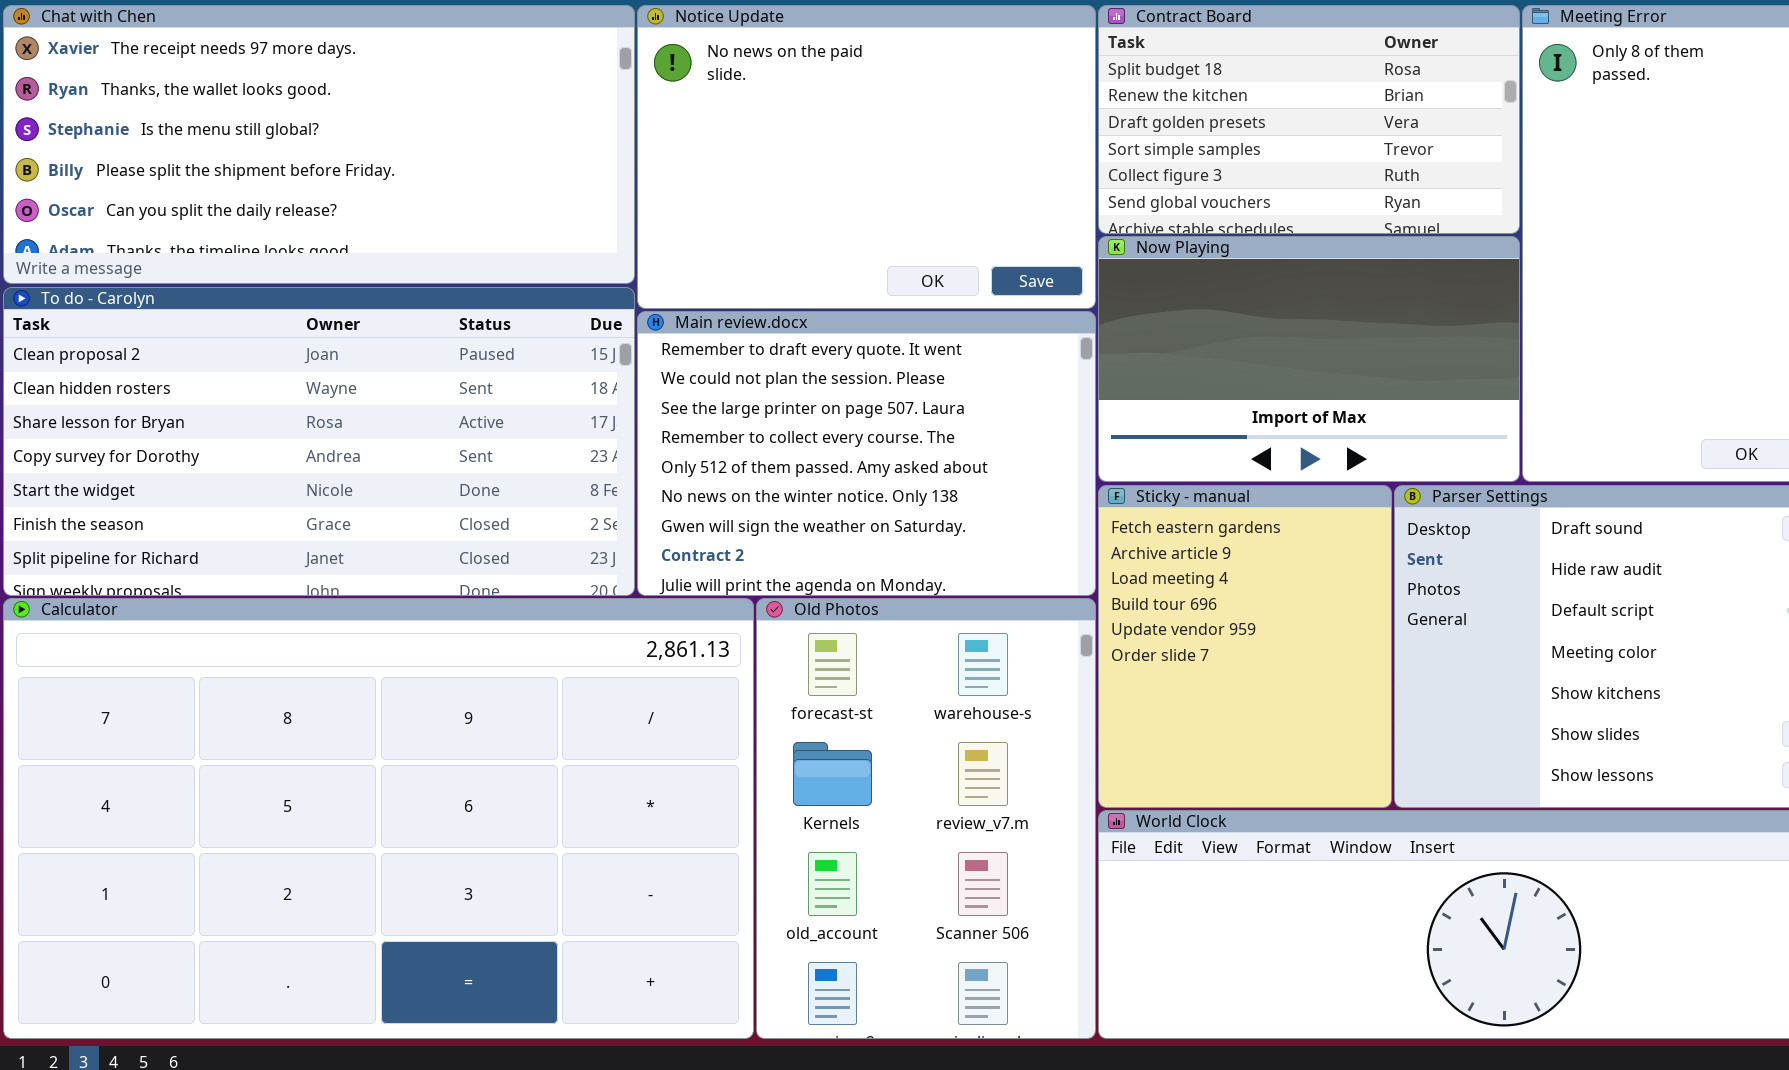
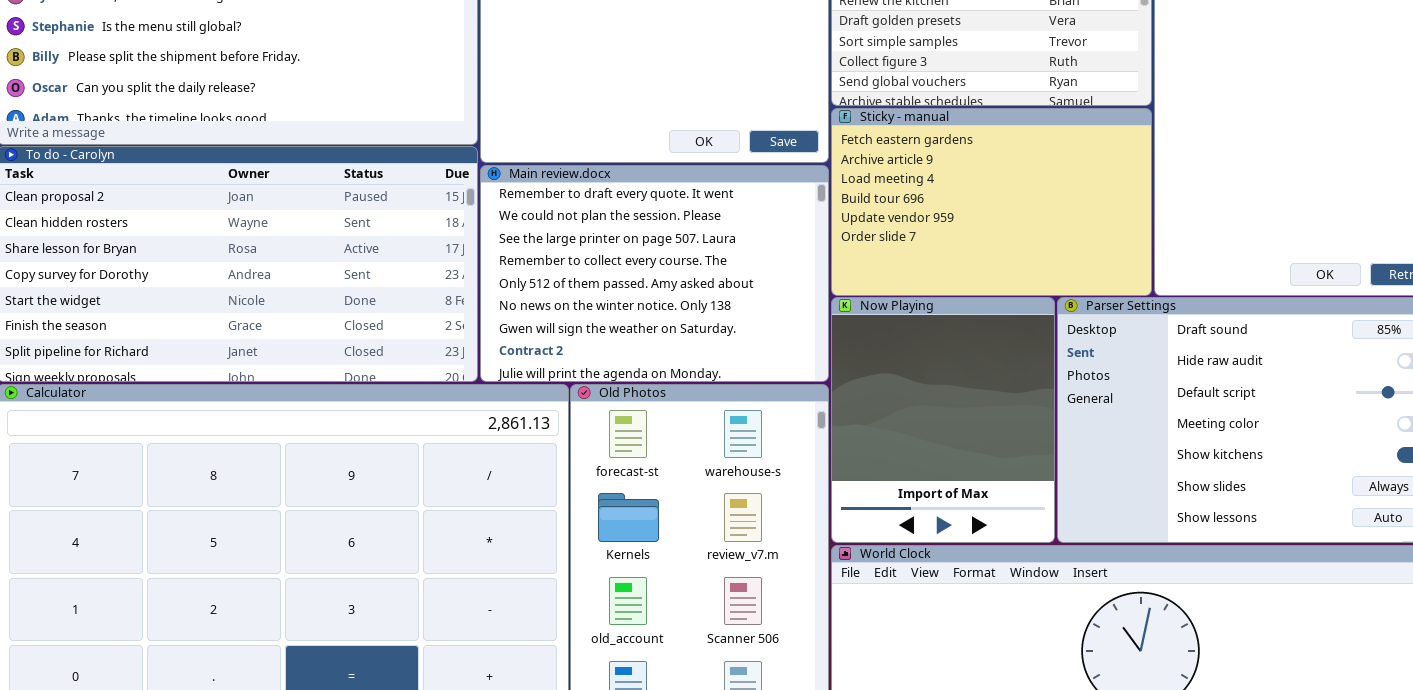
Now Playing: [1098,236,1520,482] -> [831,297,1055,543], moved, resized
Sticky - manual: [1098,485,1392,808] -> [831,108,1152,296], moved, resized

